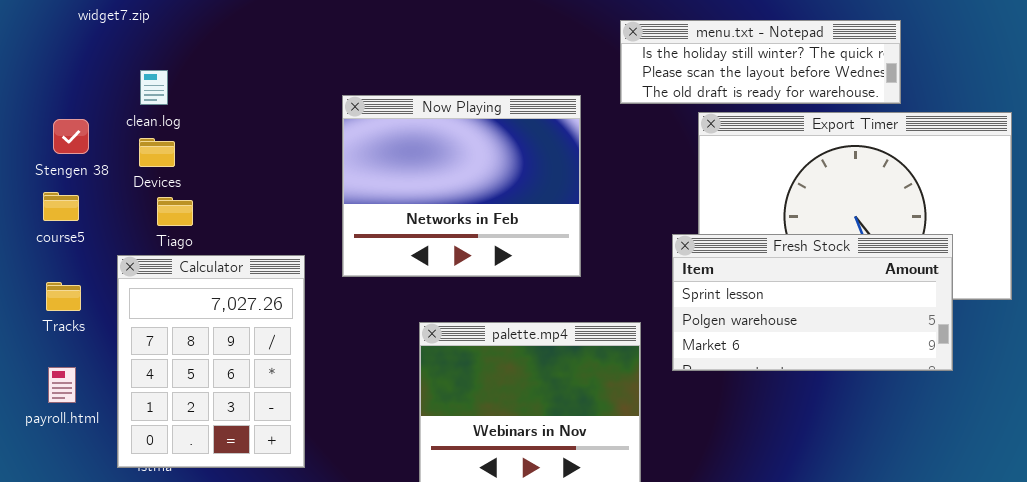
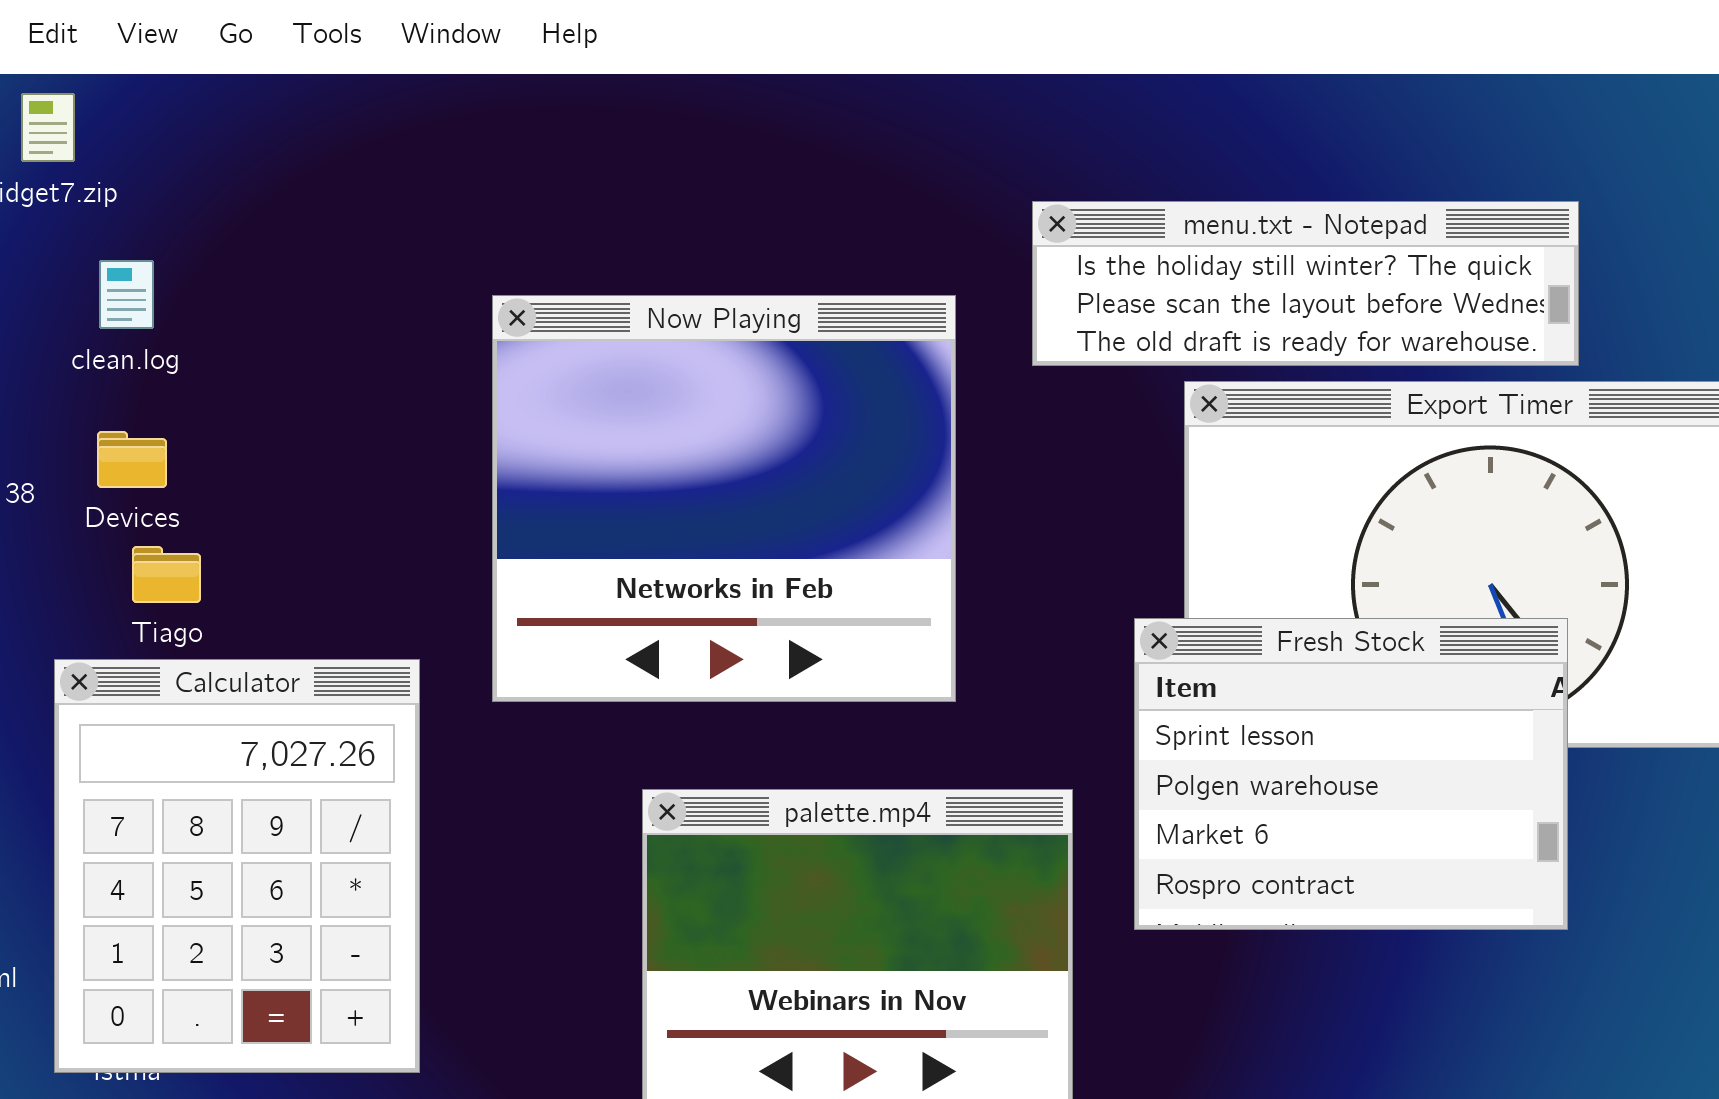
clean.log: [140,70,168,105] -> [99,260,154,329], moved
Now Playing: [342,95,581,277] -> [492,295,956,702], resized
Fresh Stock: [672,234,953,371] -> [1134,618,1568,930], resized

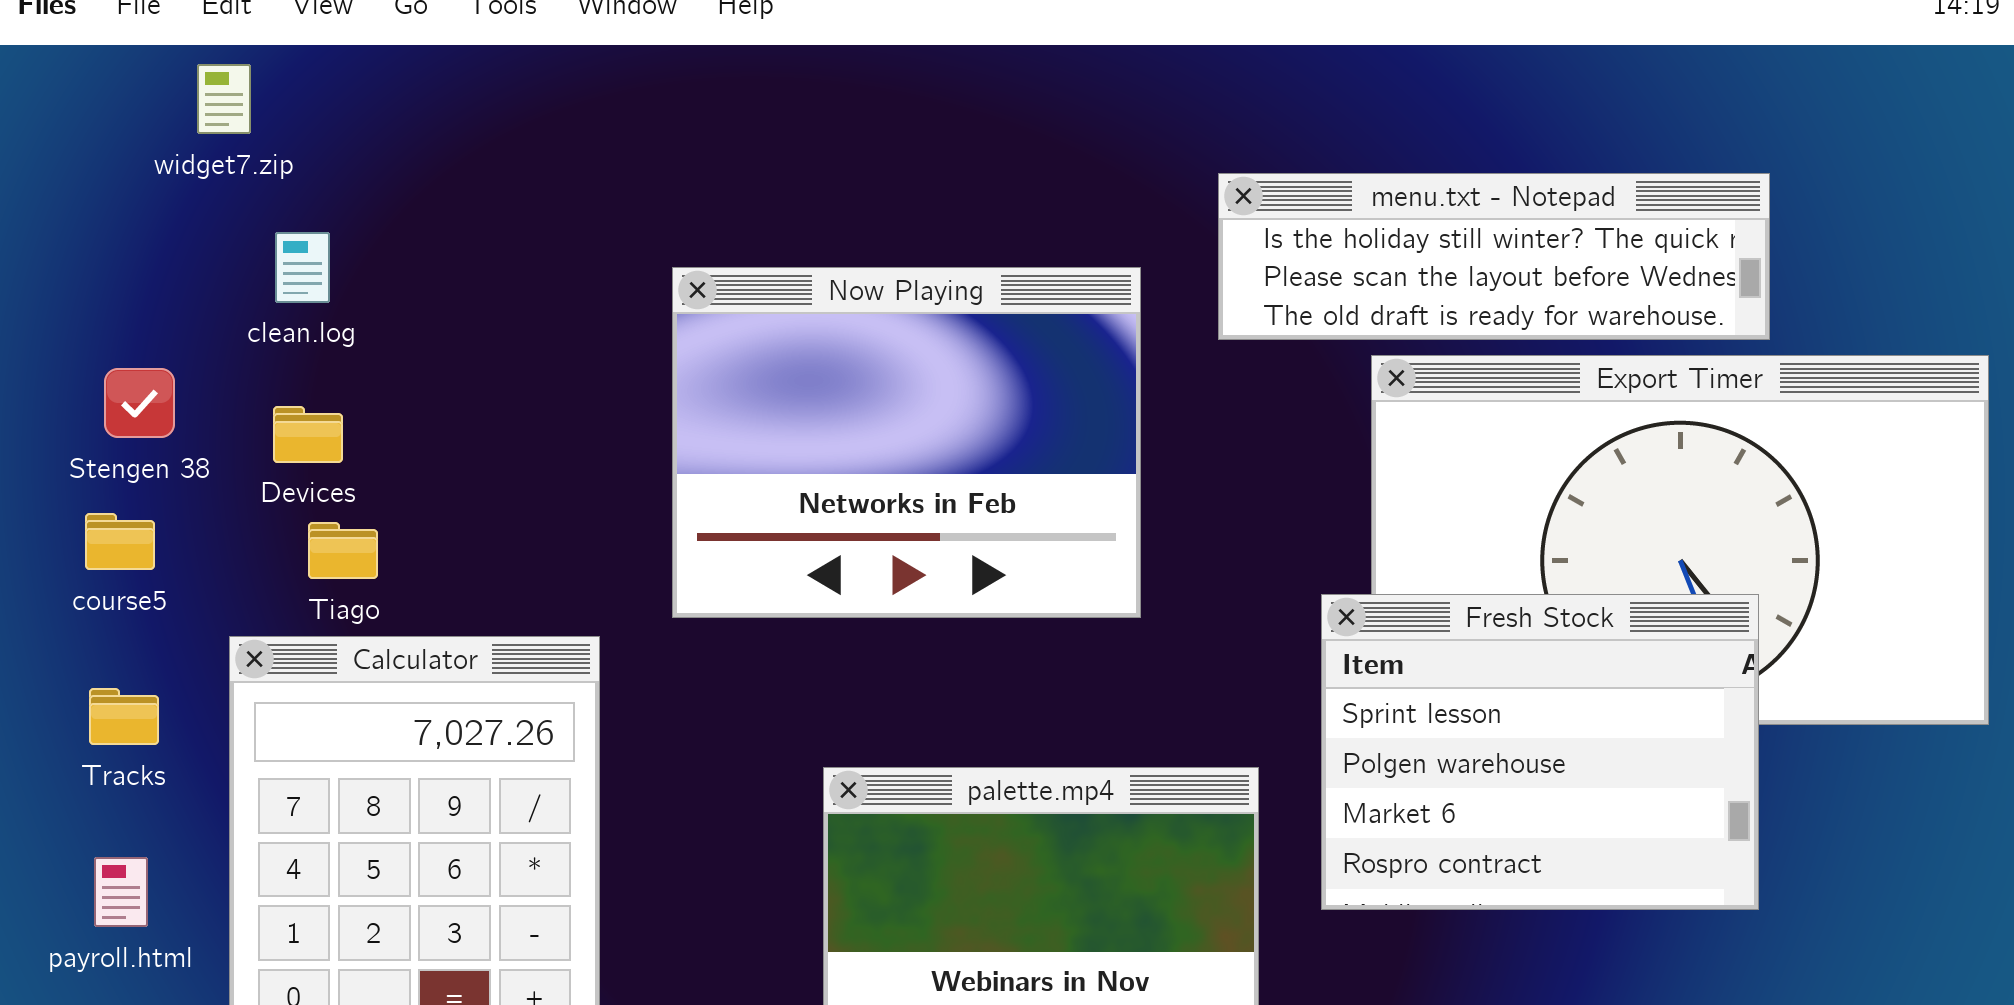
Now Playing: [492,295,956,702] -> [672,267,1141,618], resized

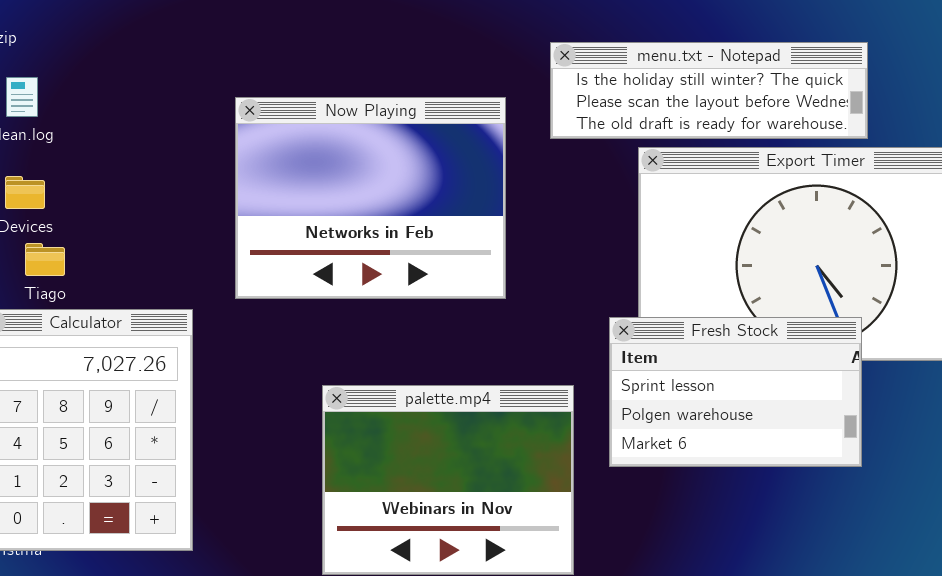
Fresh Stock: [1321,594,1759,910] -> [609,317,862,467], resized

